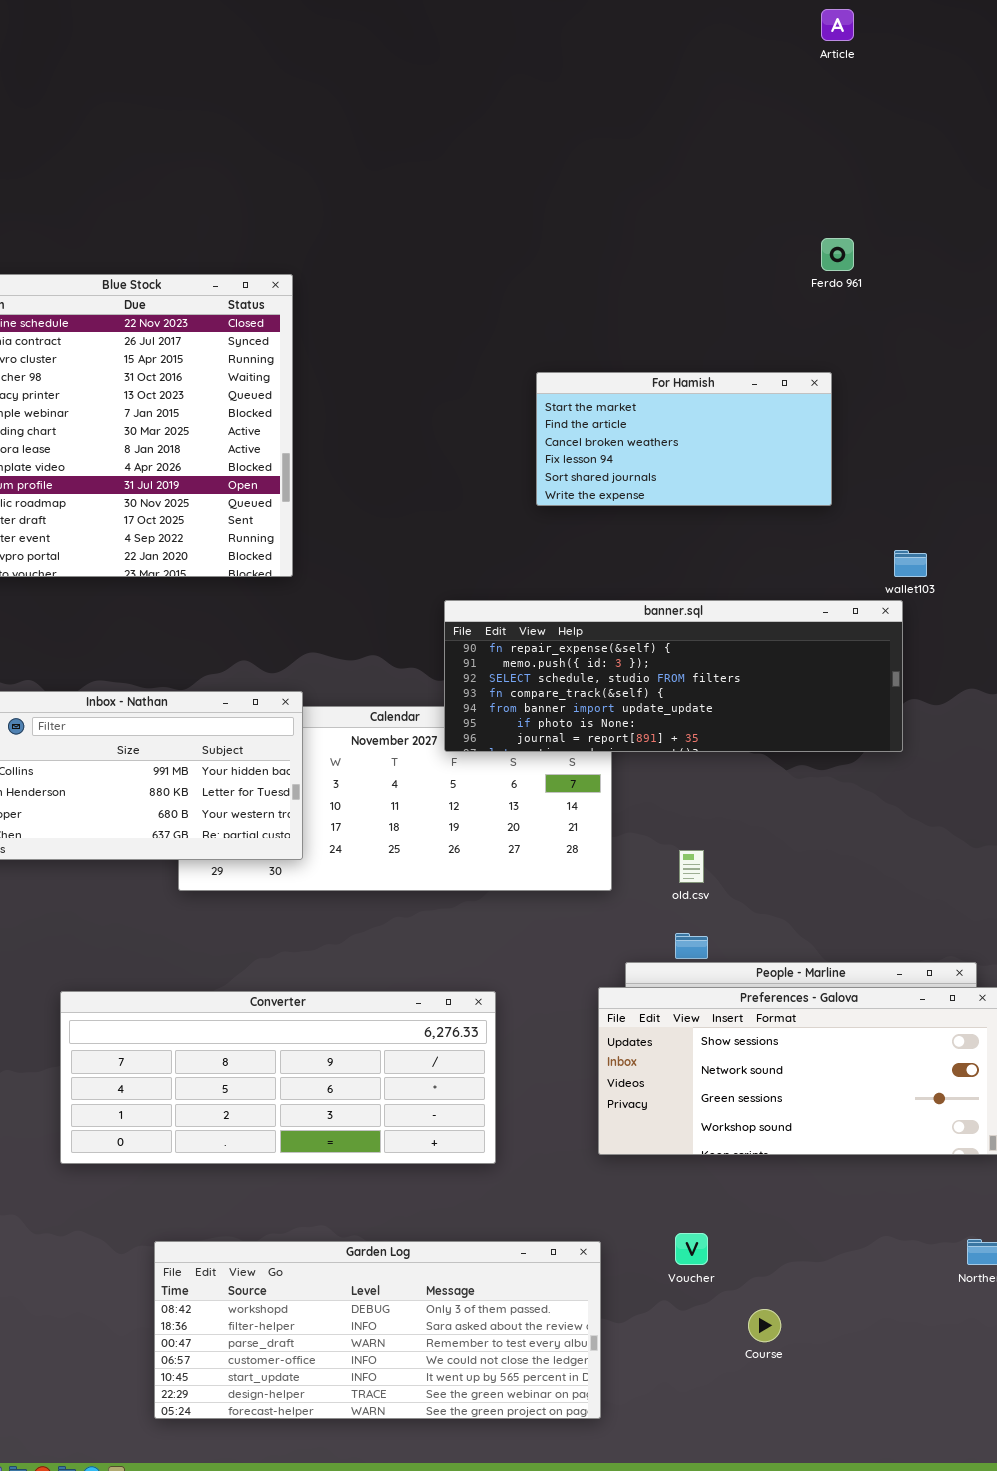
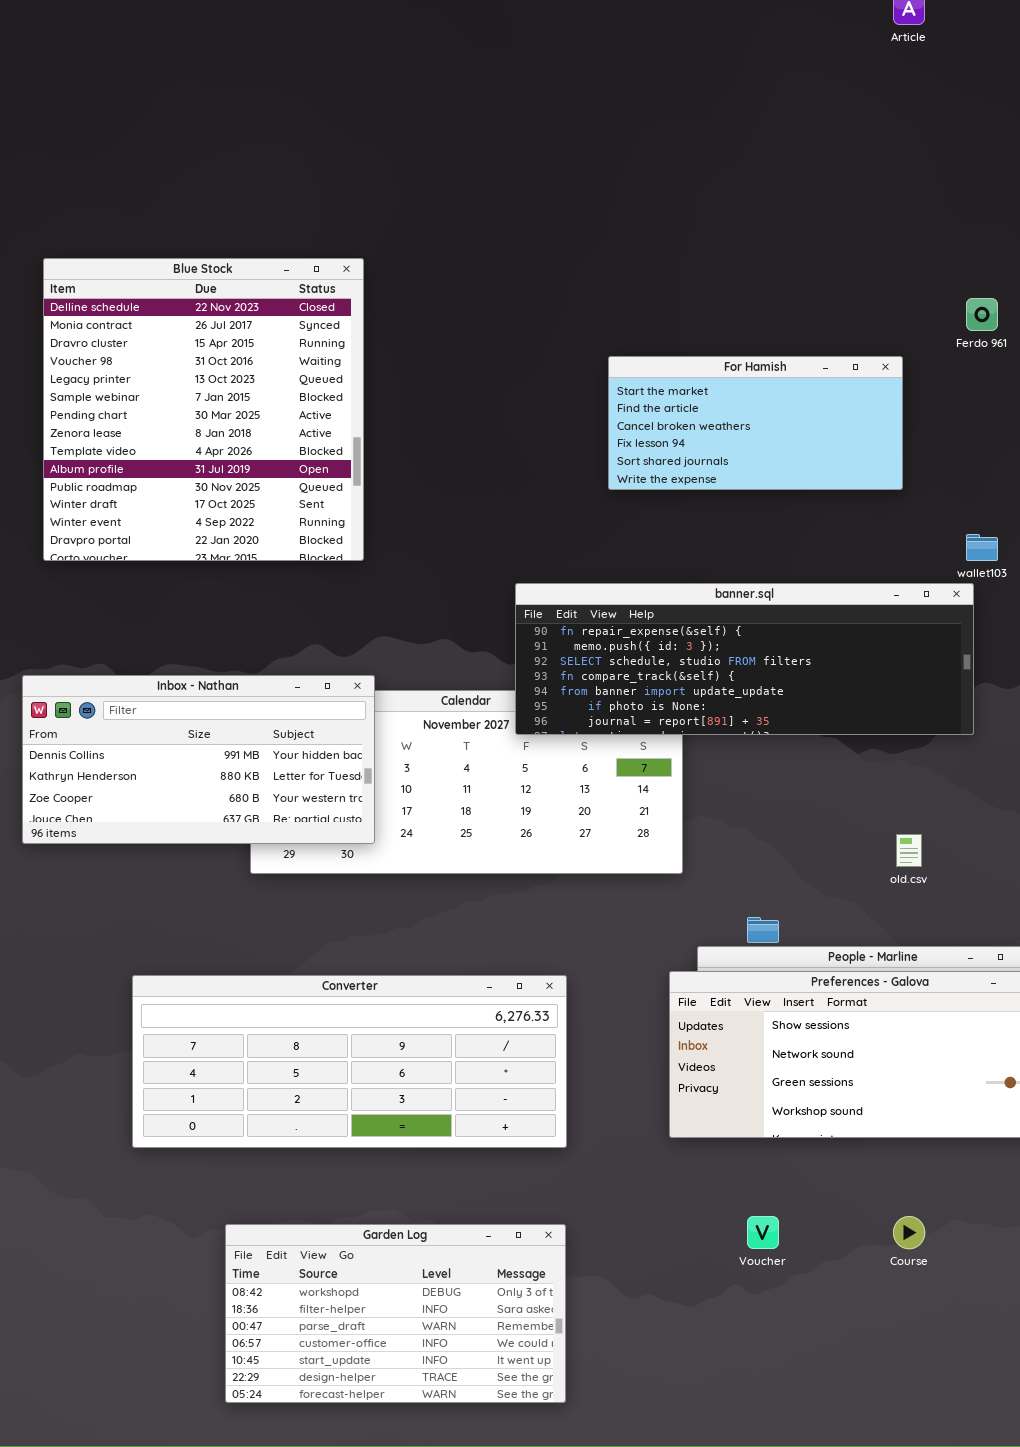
Ferdo 961: [821,238,854,271] -> [966,298,998,331], moved
old.csv: [679,850,704,883] -> [896,834,922,867], moved
Garden Log: [154,1241,601,1419] -> [225,1224,566,1403], resized
Course: [748,1309,781,1342] -> [893,1216,925,1249], moved

